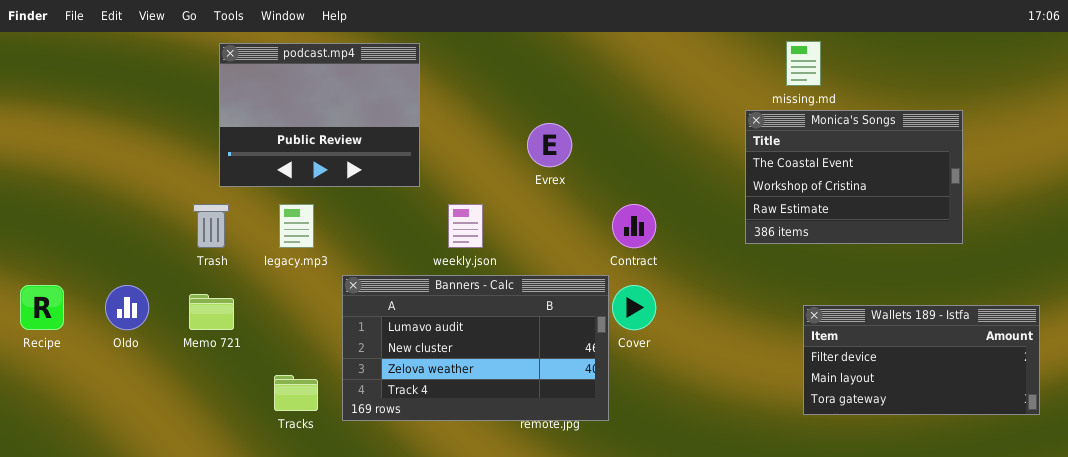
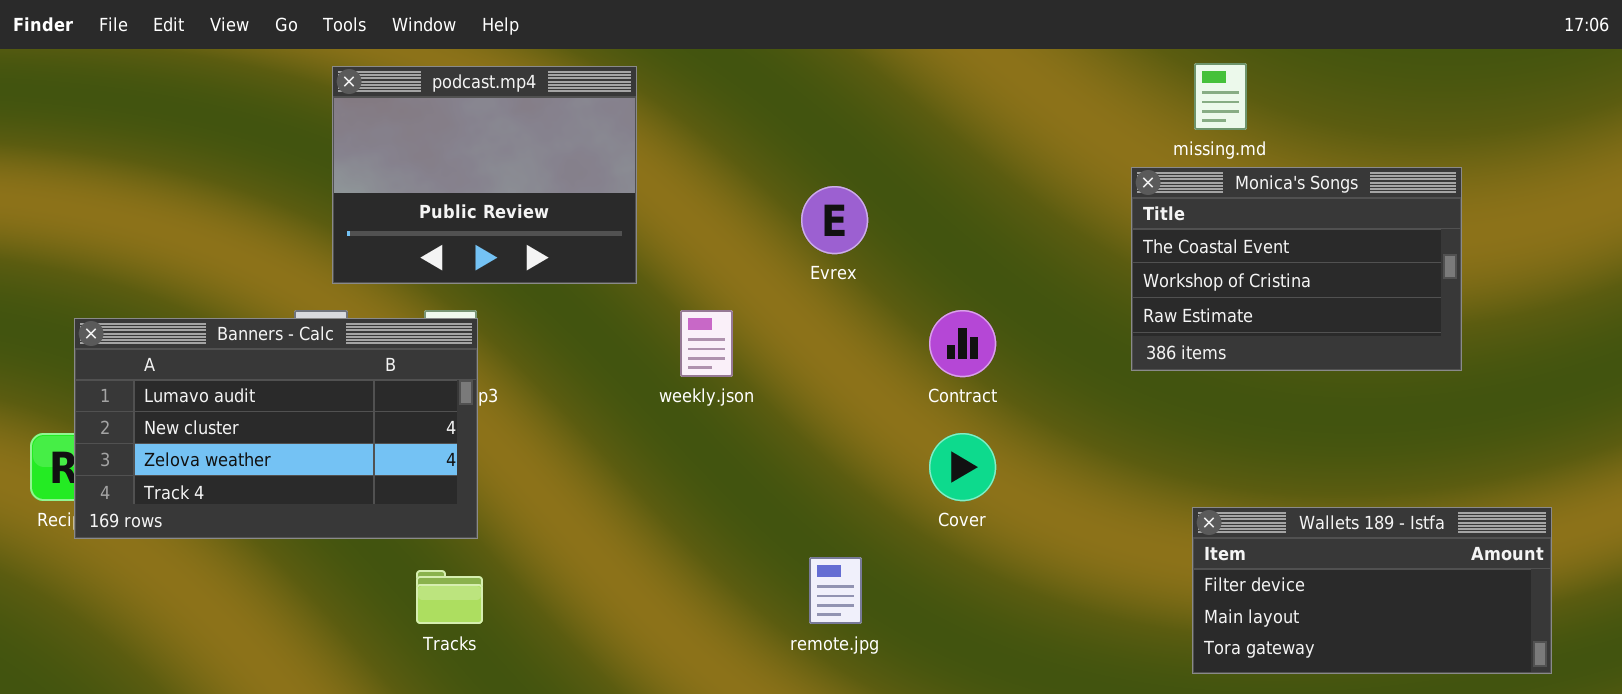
Banners - Calc: [342,275,609,421] -> [74,318,478,539], moved
Wallets 189 - Istfa: [803,305,1040,415] -> [1192,507,1552,674], moved

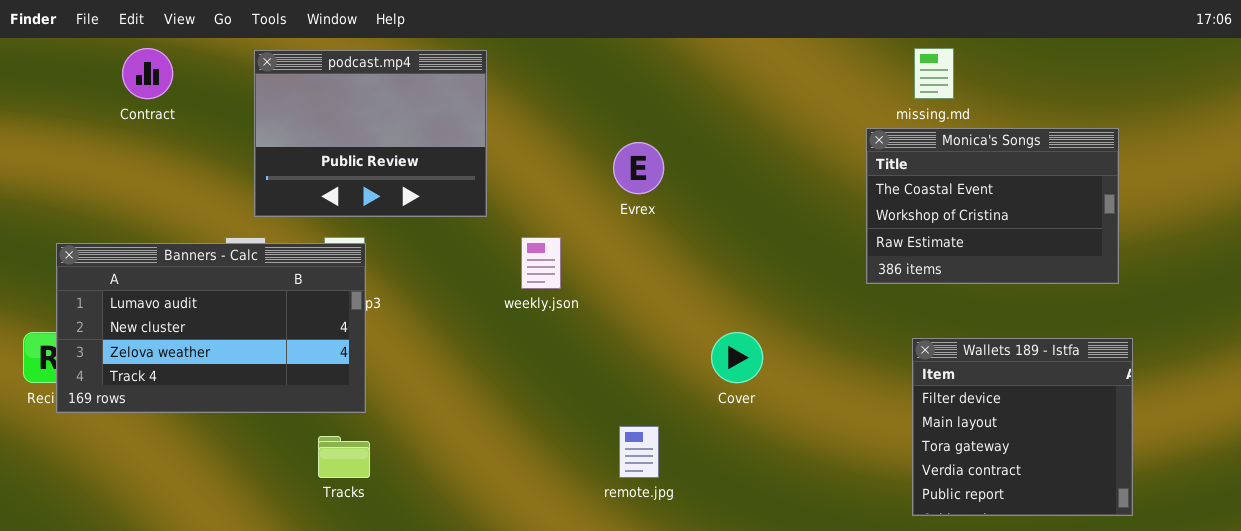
Contract: [929,310,996,377] -> [122,48,173,99], moved
Wallets 189 - Istfa: [1192,507,1552,674] -> [912,338,1133,516], resized

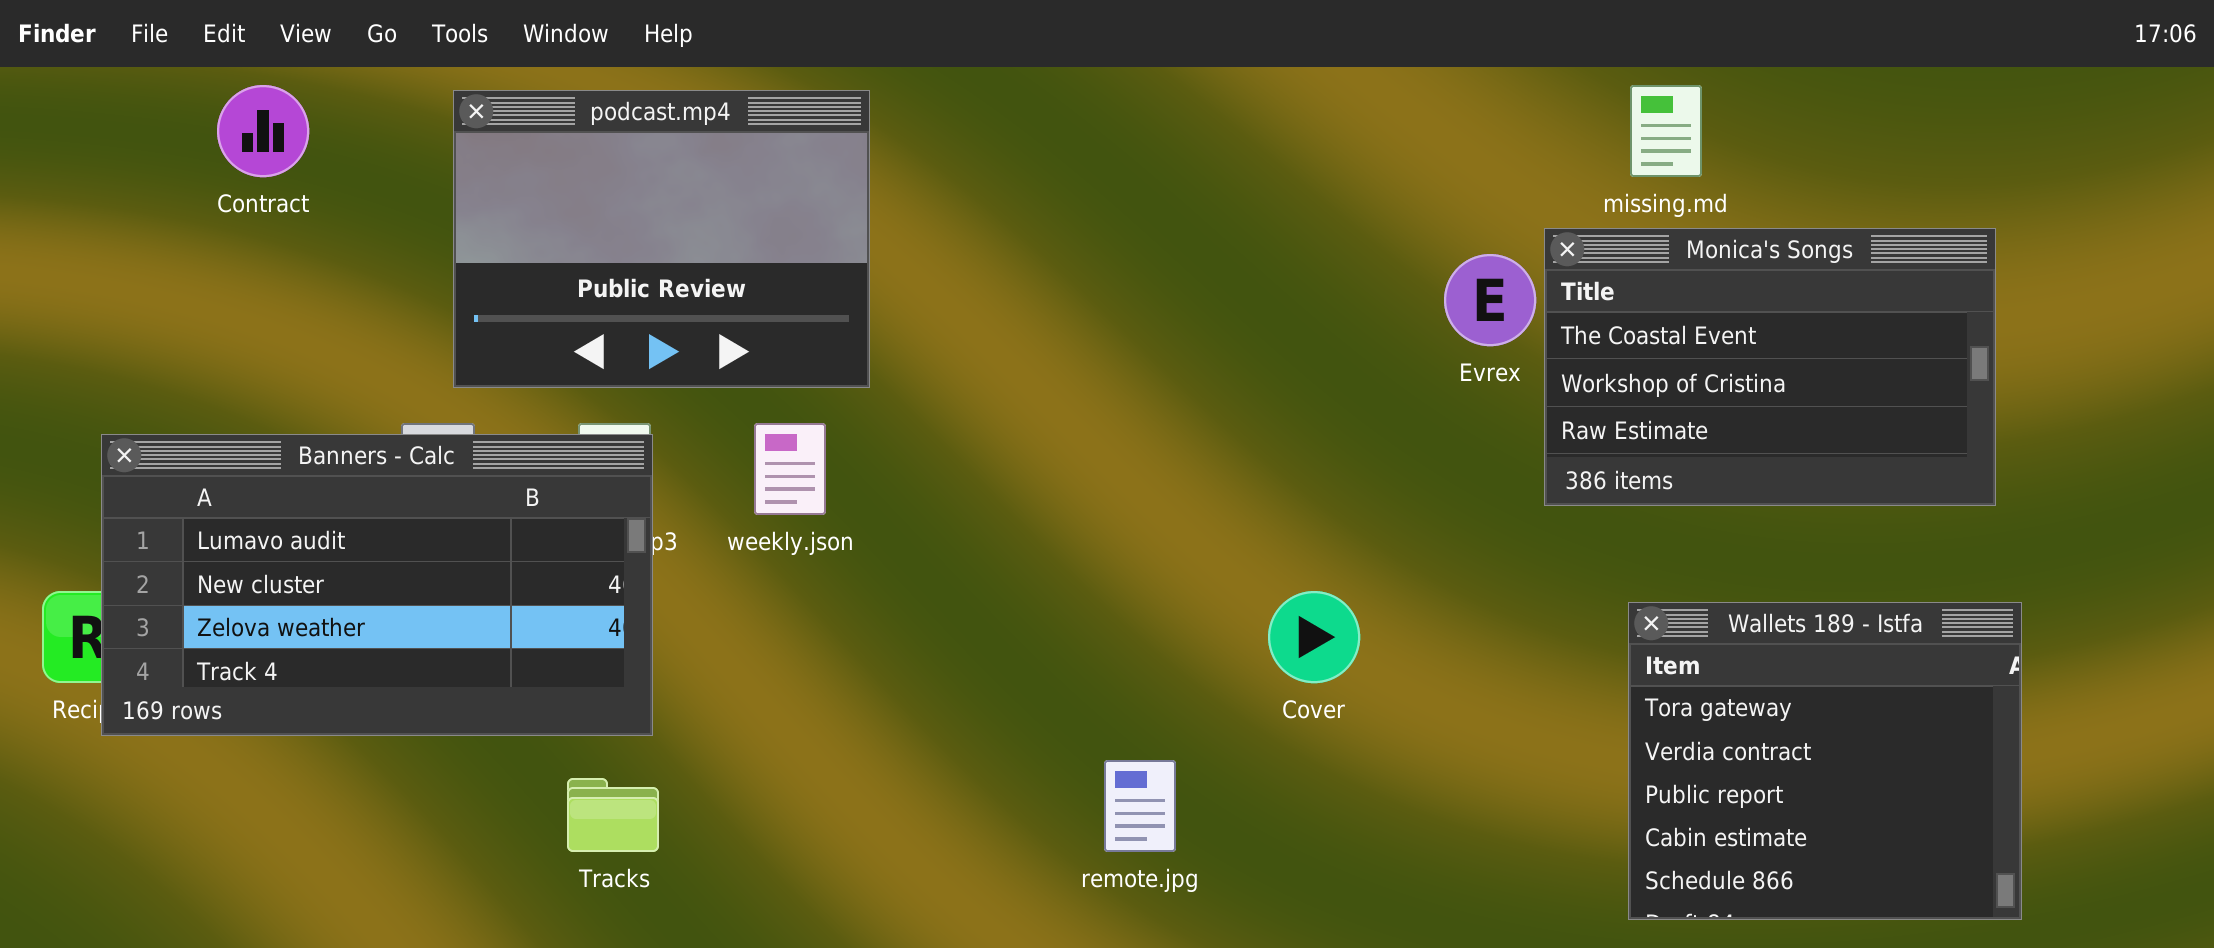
Evrex: [613,142,664,194] -> [1444,254,1536,346], moved
weekly.json: [521,237,561,289] -> [754,423,826,515], moved
Wallets 189 - Istfa: [912,338,1133,516] -> [1628,602,2022,920], scrolled down 2 rows

